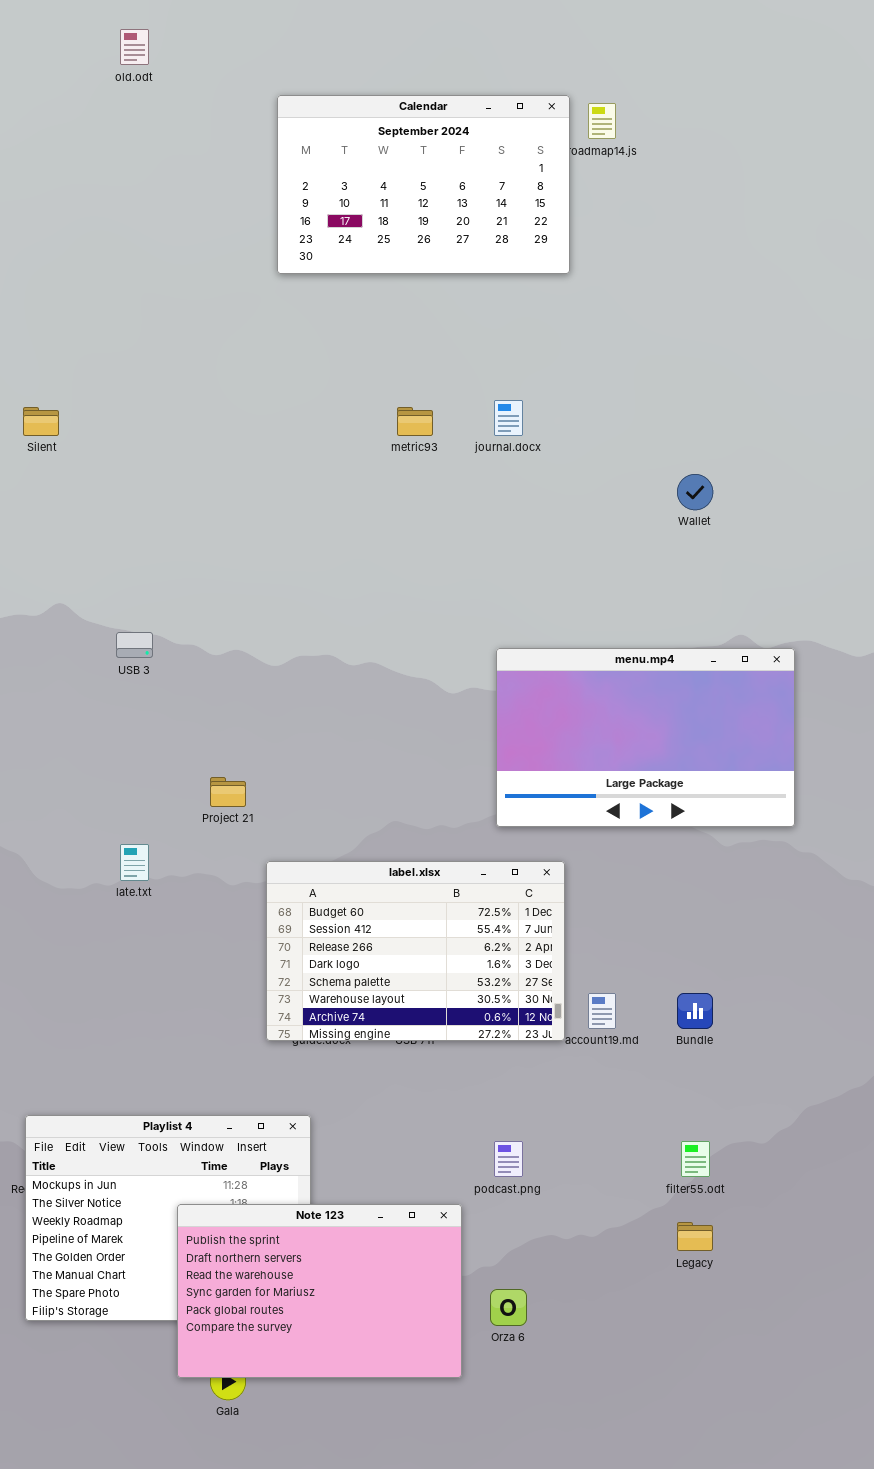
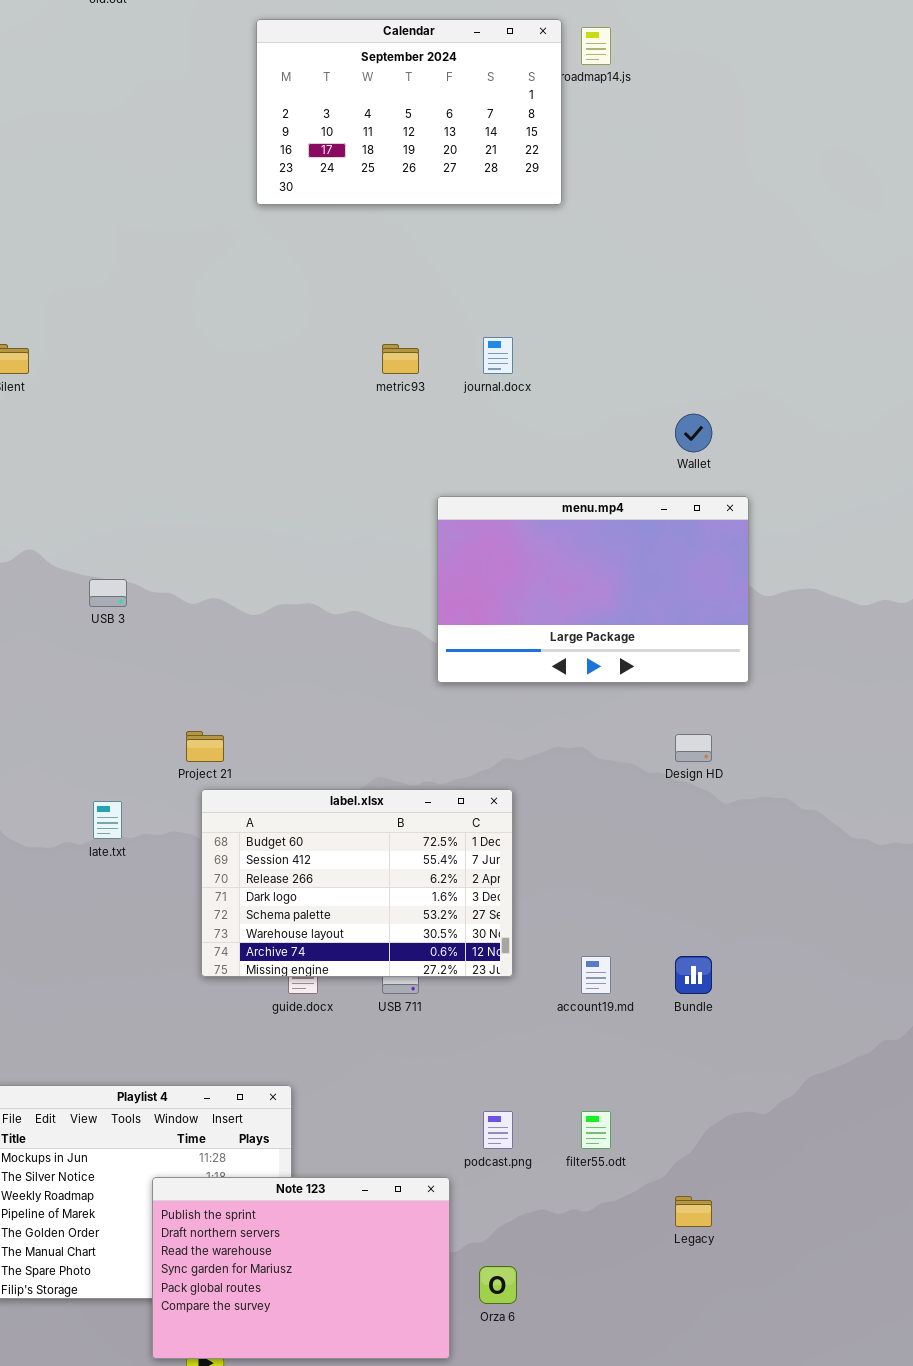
menu.mp4: [496,648,795,827] -> [437,496,749,683], moved
label.xlsx: [266,861,565,1041] -> [201,789,513,977], moved
filter55.odt: [681,1141,710,1177] -> [581,1111,611,1149], moved

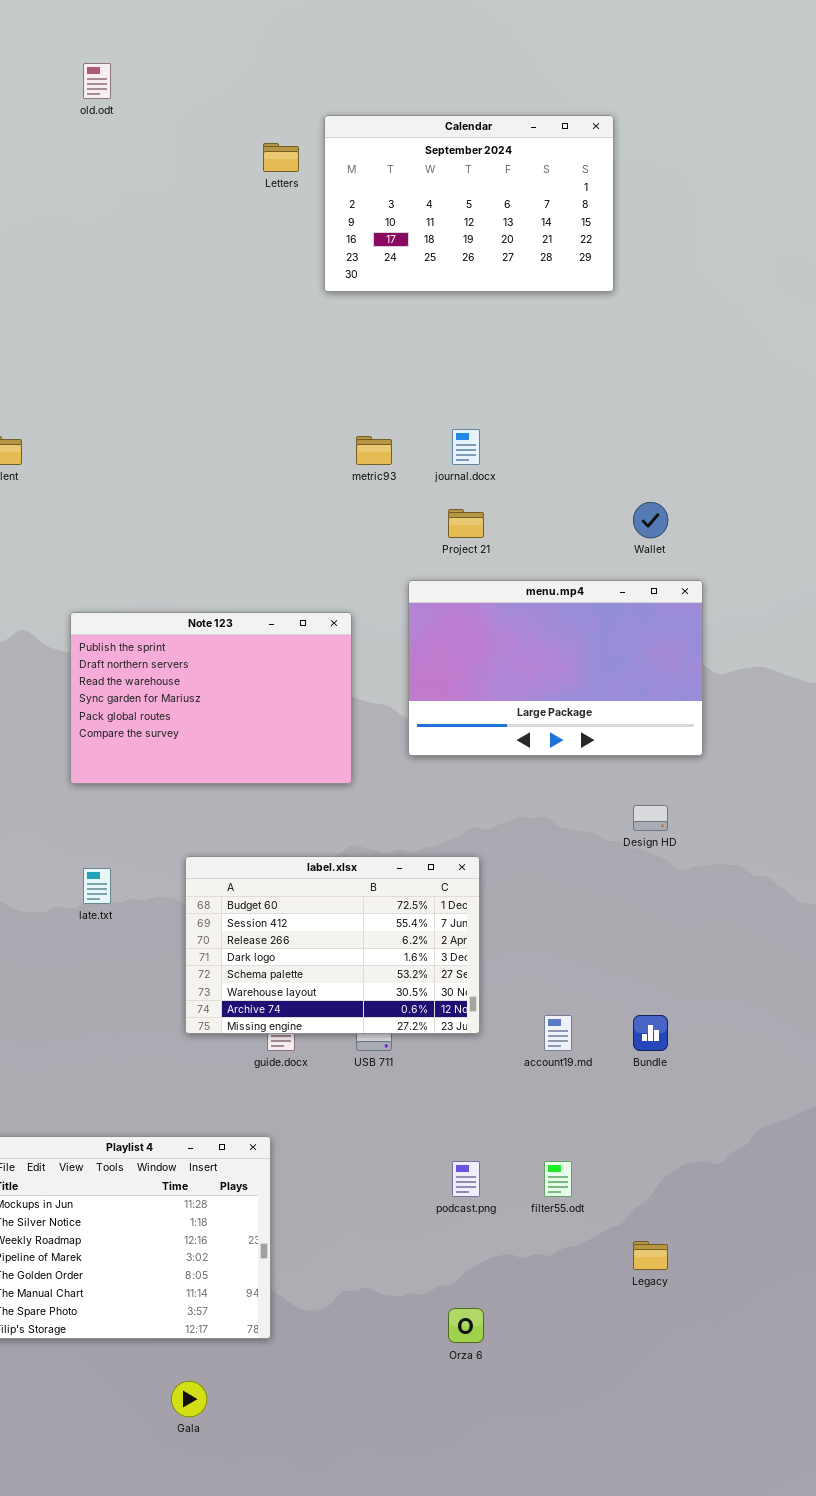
Calendar: [256,19,562,205] -> [324,115,614,292], moved
Project 21: [186,731,224,762] -> [448,509,484,538], moved
Note 123: [152,1177,450,1359] -> [70,612,352,784], moved

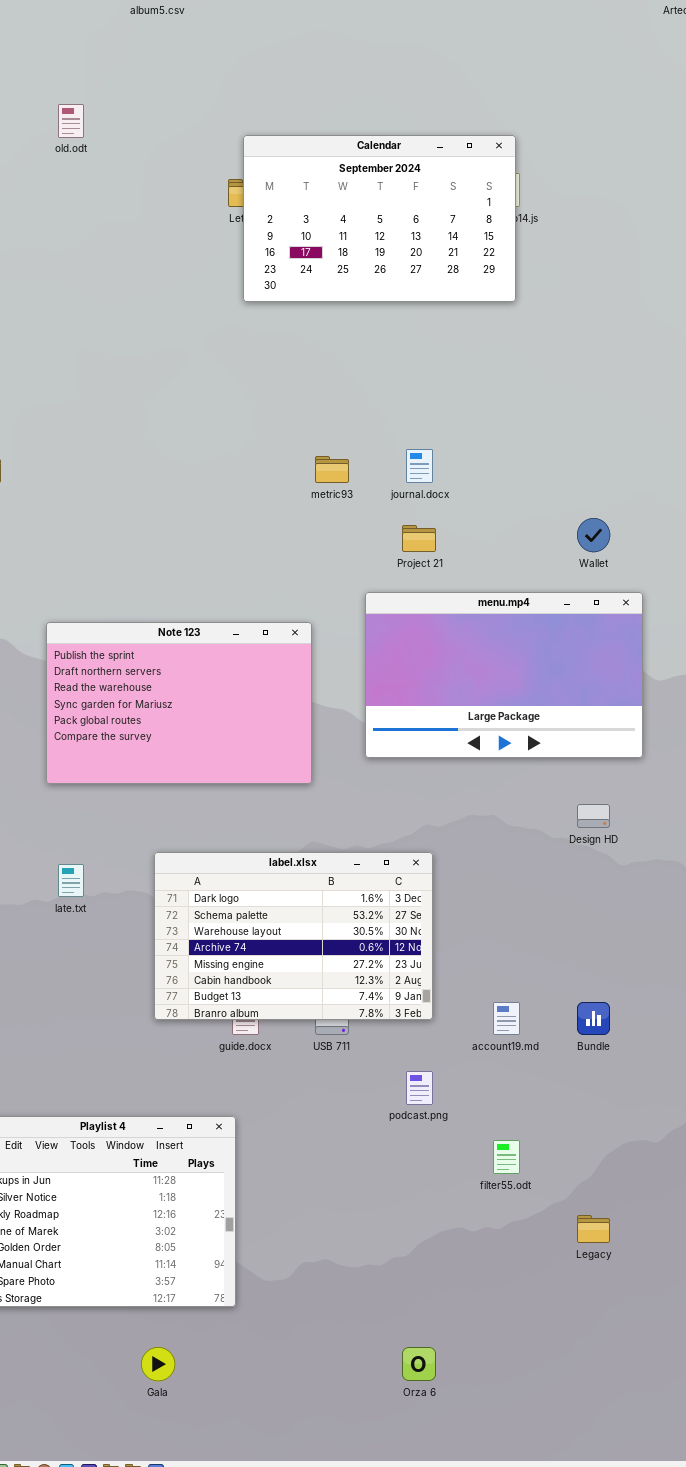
Calendar: [324,115,614,292] -> [243,135,516,302], moved
label.xlsx: [185,856,480,1034] -> [154,852,433,1020], scrolled down 3 rows
podcast.png: [452,1161,480,1197] -> [406,1071,433,1105], moved
Orza 6: [448,1308,484,1343] -> [402,1347,436,1381], moved

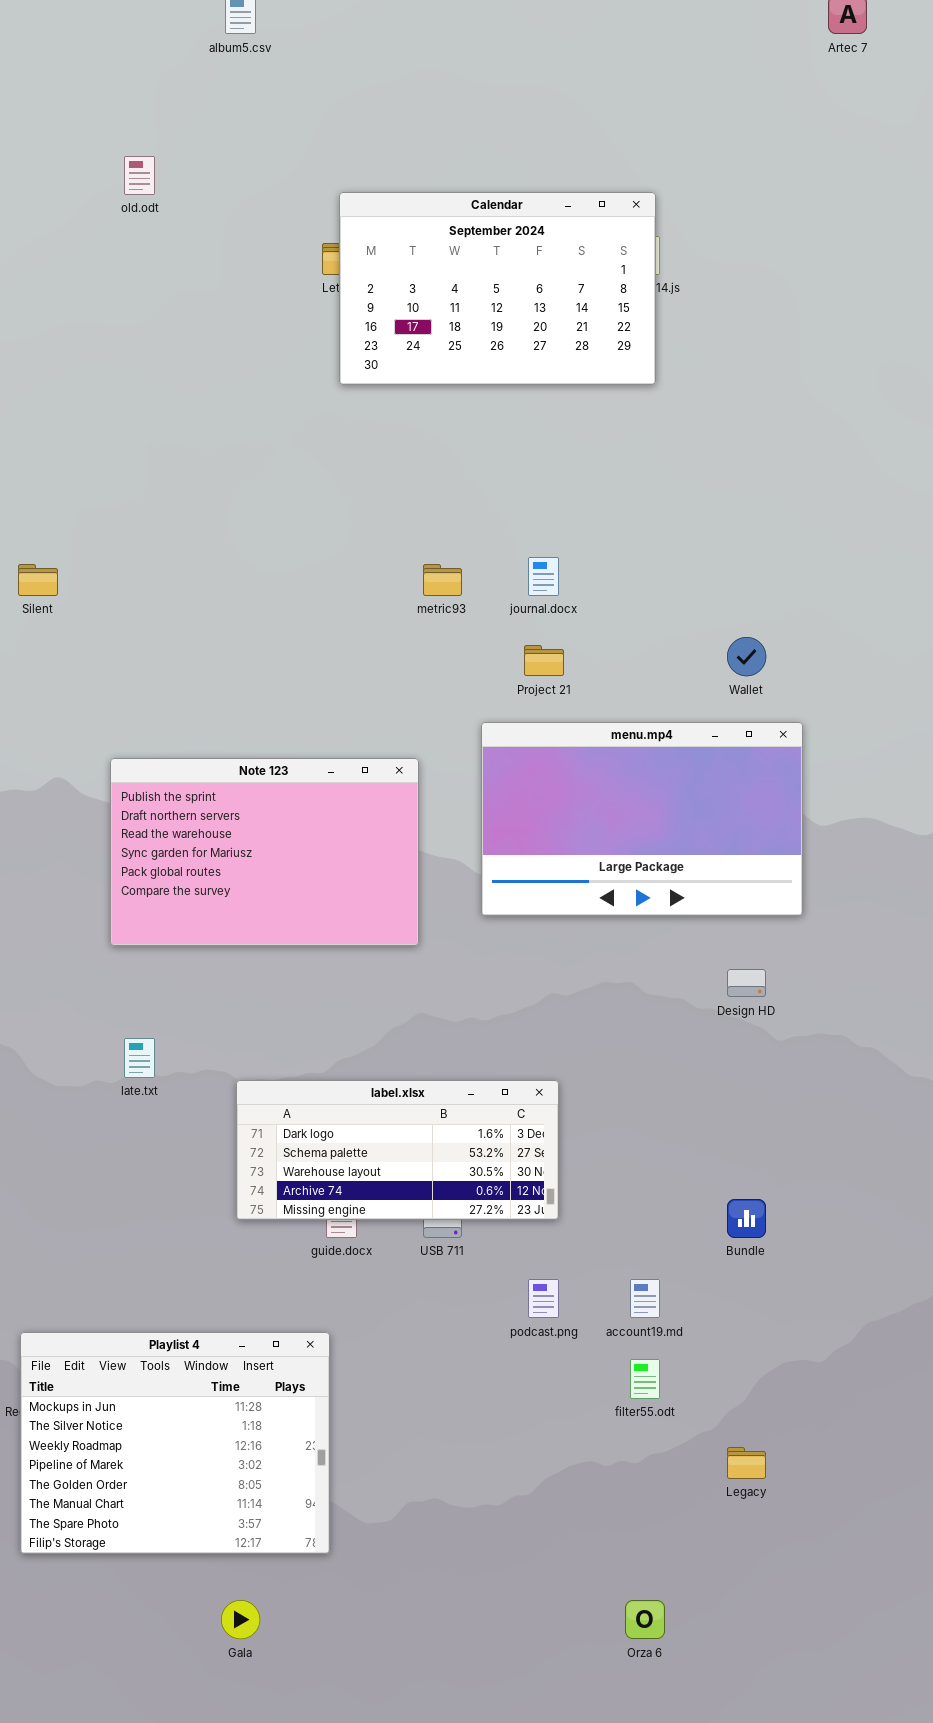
label.xlsx: [154,852,433,1020] -> [236,1080,559,1220], resized
account19.md: [493,1002,520,1035] -> [630,1279,660,1318], moved
Orza 6: [402,1347,436,1381] -> [625,1600,665,1639], moved

